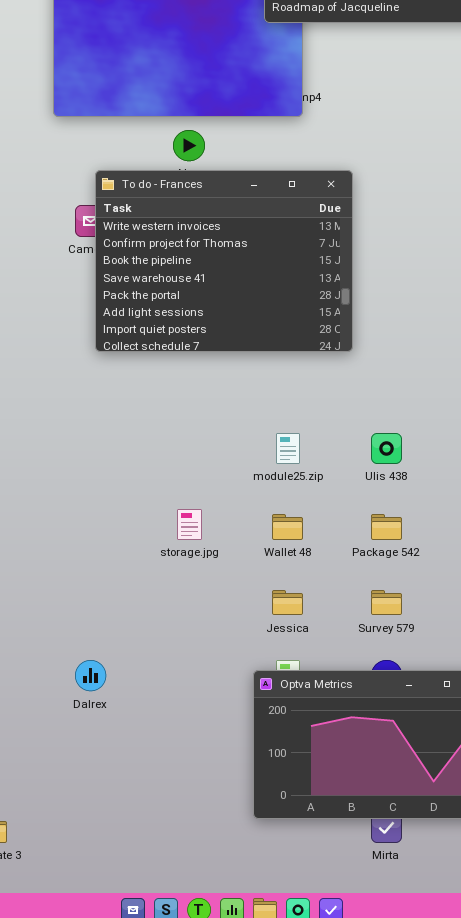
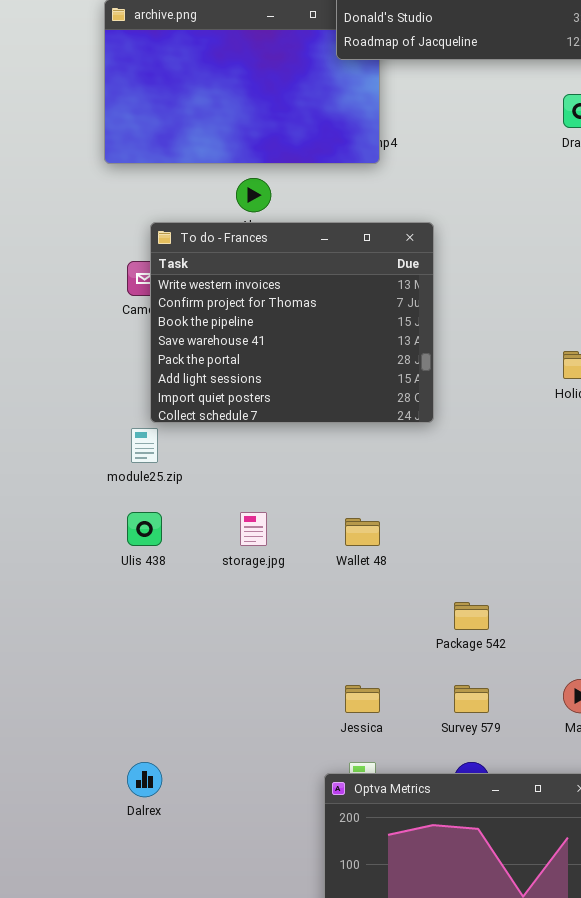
module25.zip: [276,433,300,464] -> [131,428,158,463], moved
Ulis 438: [371,433,402,464] -> [127,512,162,546], moved
storage.jpg: [177,509,202,540] -> [240,512,267,546], moved
Wallet 48: [272,514,303,540] -> [345,518,380,546], moved

